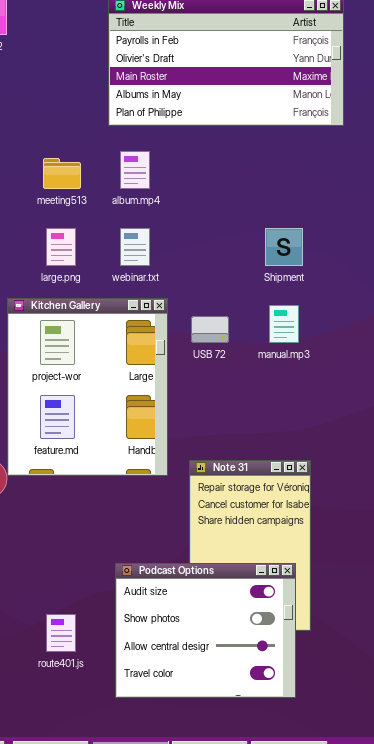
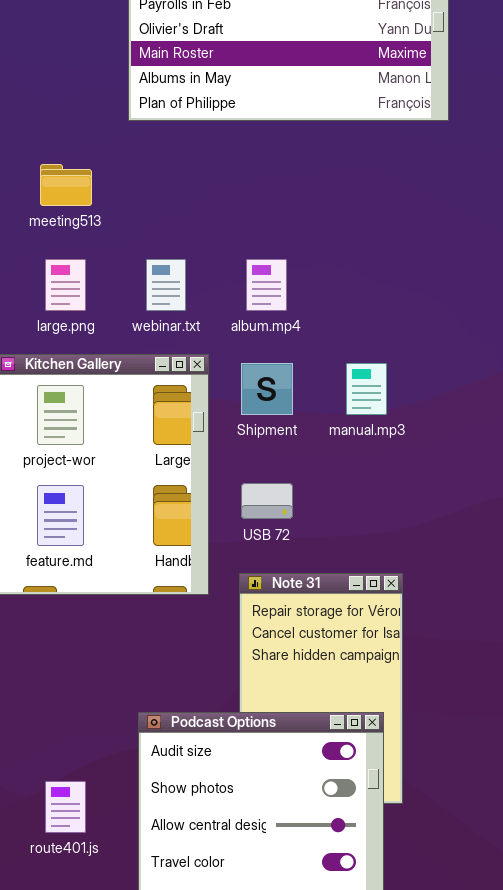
album.mp4: [120,151,150,189] -> [246,259,287,311], moved
Shipment: [265,228,303,266] -> [241,363,293,415], moved
USB 72: [191,316,229,343] -> [241,483,293,519], moved

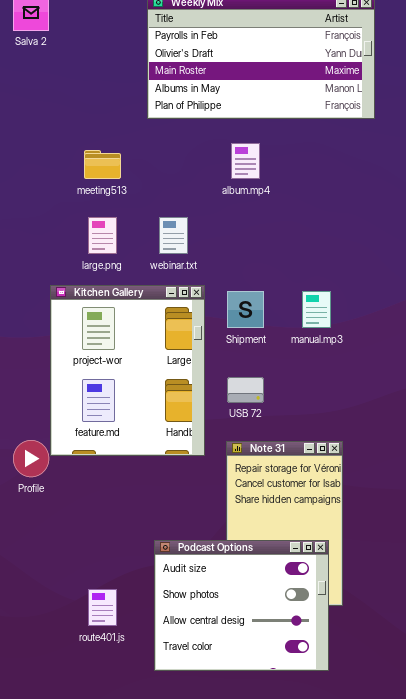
album.mp4: [246,259,287,311] -> [231,143,260,179], moved

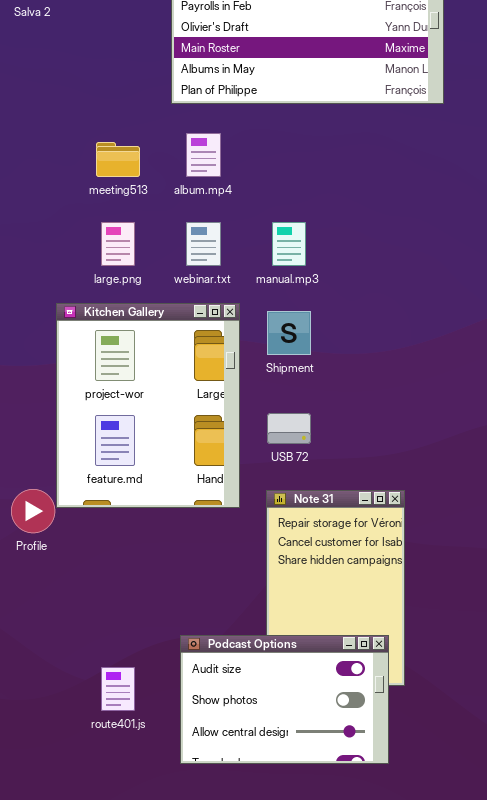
album.mp4: [231,143,260,179] -> [186,133,221,177], moved
manual.mp3: [302,291,331,328] -> [272,222,306,266], moved
Podcast Options: [154,540,329,671] -> [180,635,389,764], resized

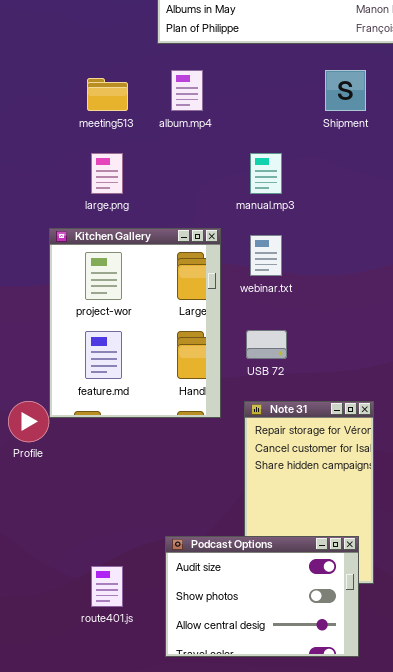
webinar.txt: [186,222,221,266] -> [250,235,282,276], moved
Shipment: [267,311,311,355] -> [325,70,366,111], moved

